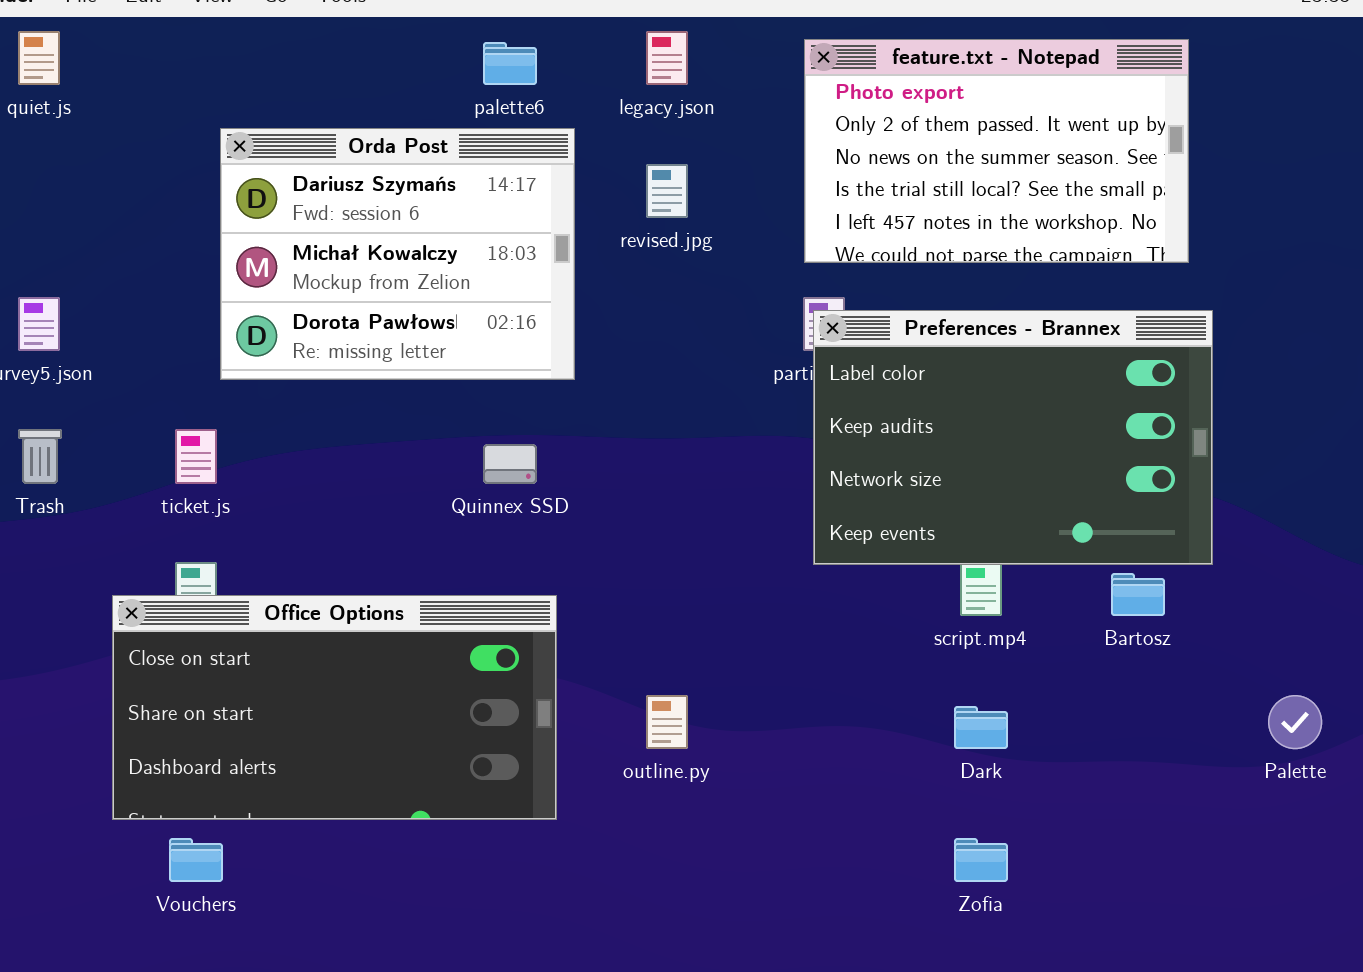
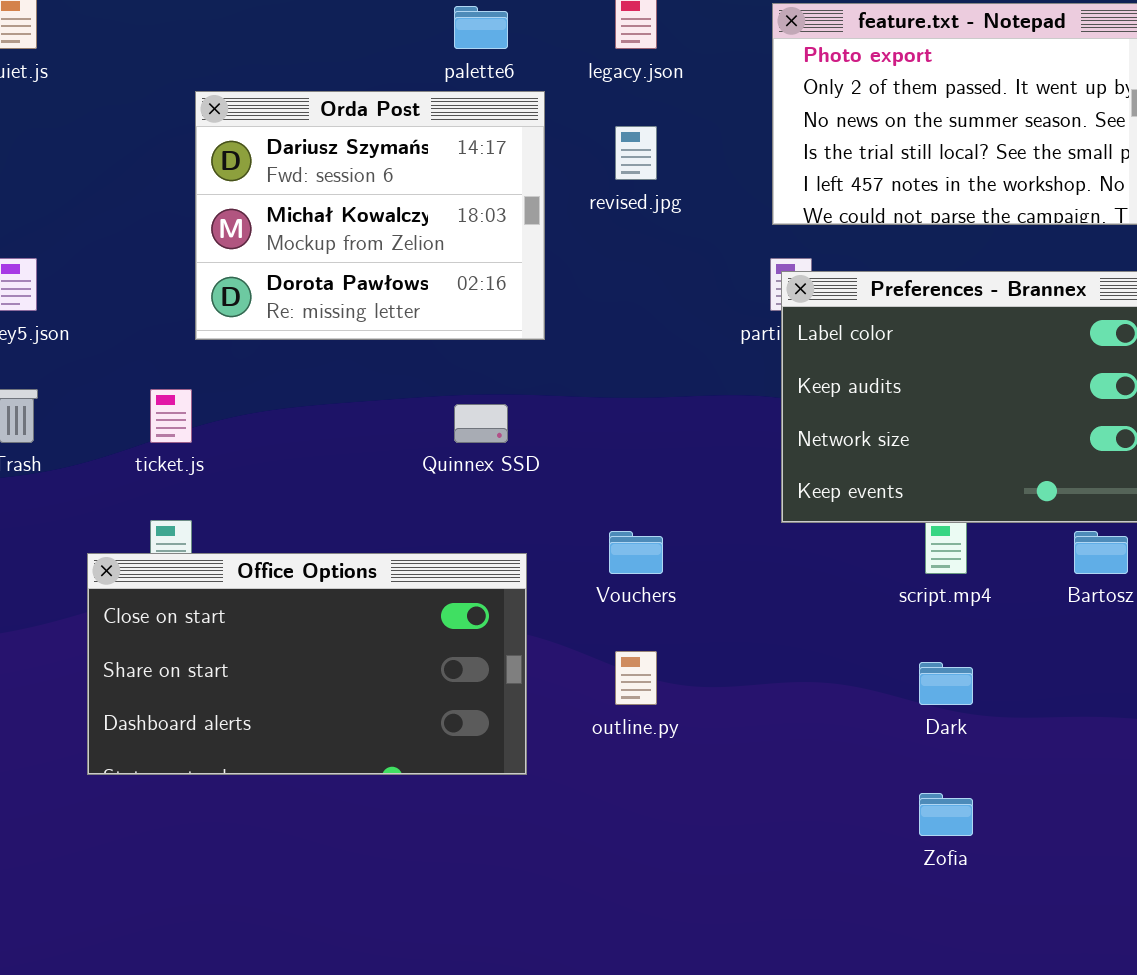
Vouchers: [169,838,223,882] -> [609,531,663,574], moved

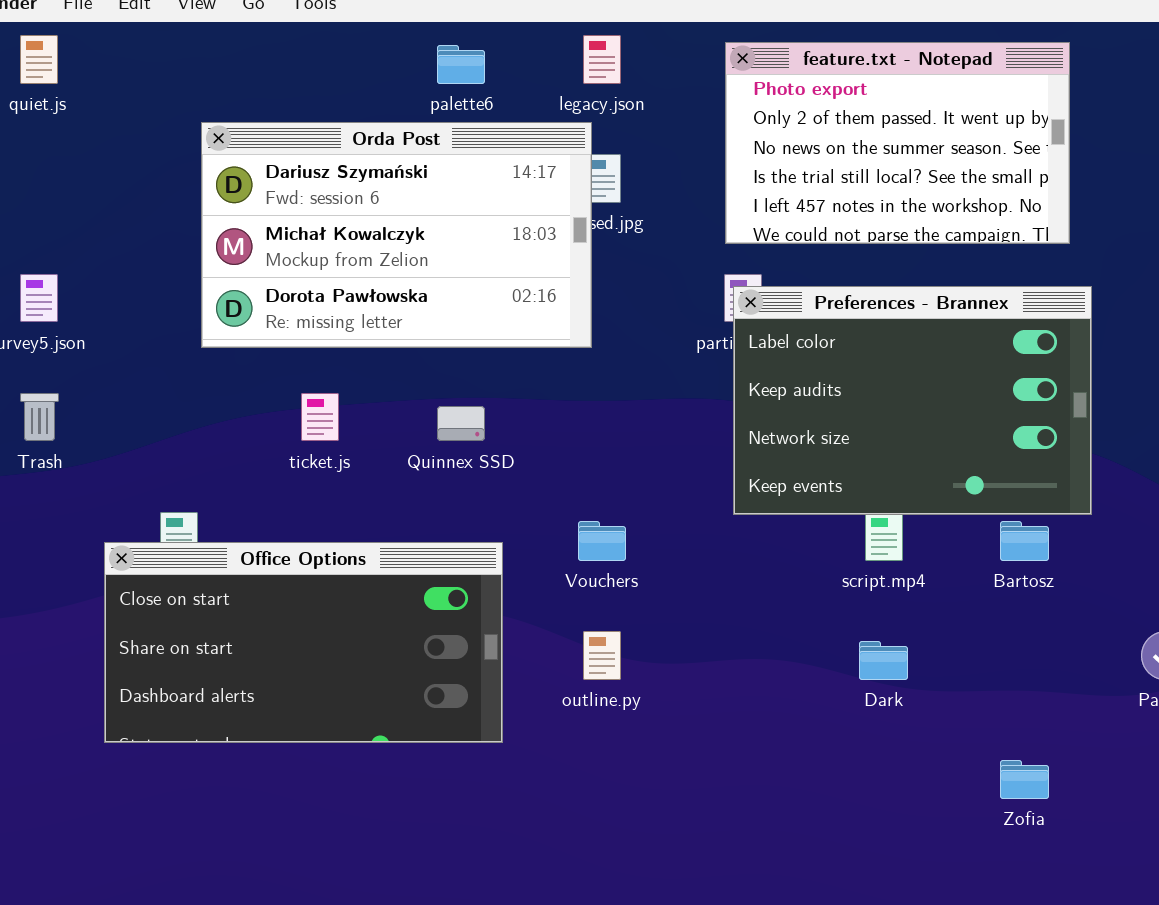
Orda Post: [195,91,545,340] -> [201,122,592,348], resized
ticket.js: [150,389,192,443] -> [301,393,339,441], moved
Zofia: [919,793,973,836] -> [1000,760,1049,799], moved

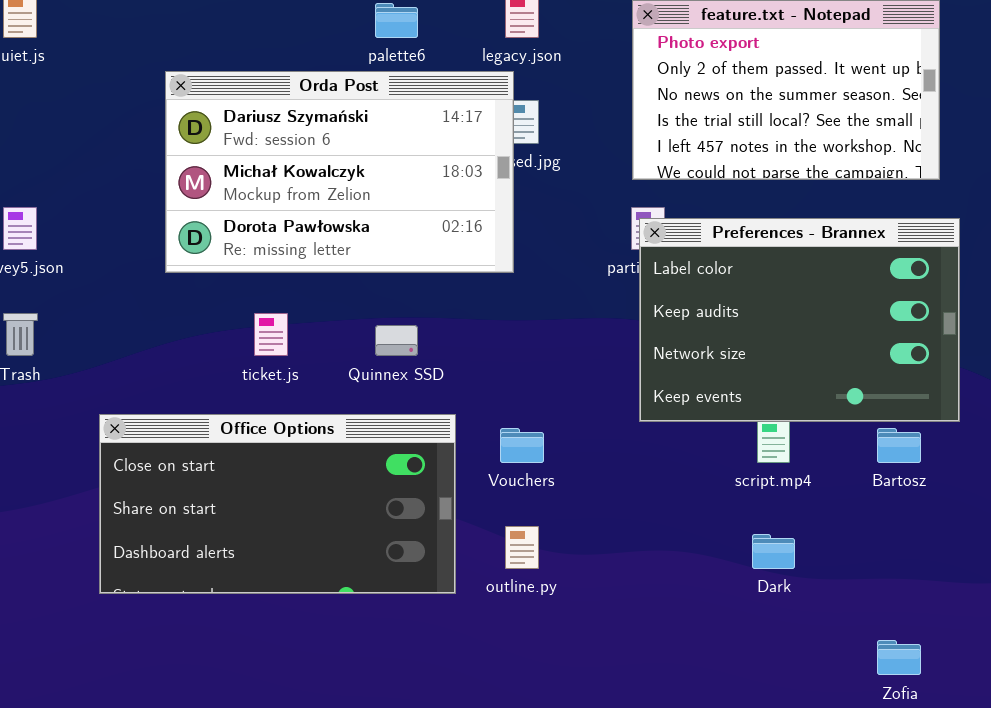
Office Options: [104,542,503,743] -> [99,414,456,594], moved

